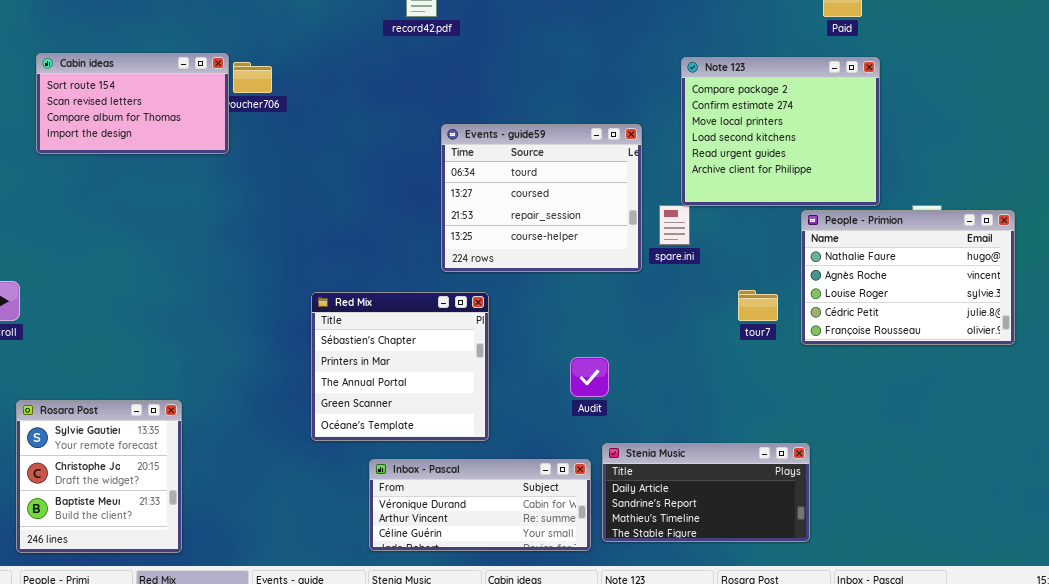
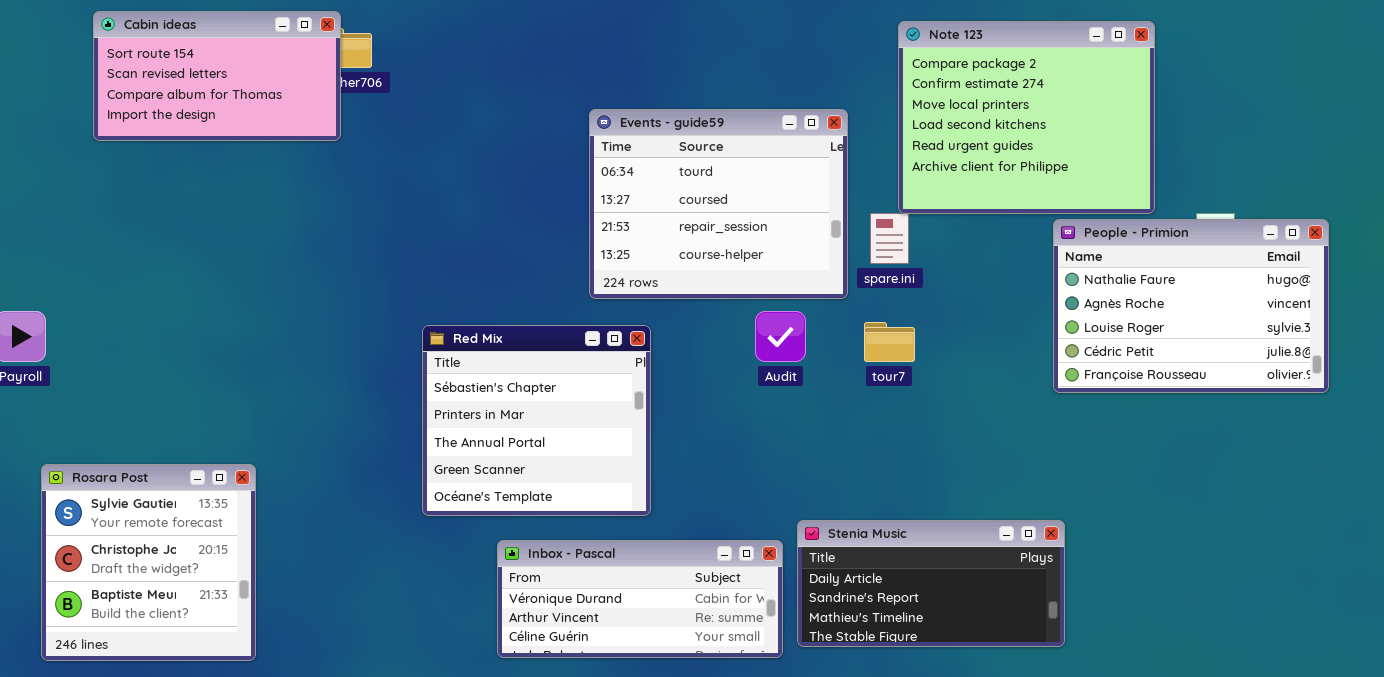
Cabin ideas: [36,53,229,154] -> [93,11,341,141], moved
tour7: [738,290,778,321] -> [864,322,915,362], moved
Audit: [570,357,609,397] -> [755,311,806,362], moved

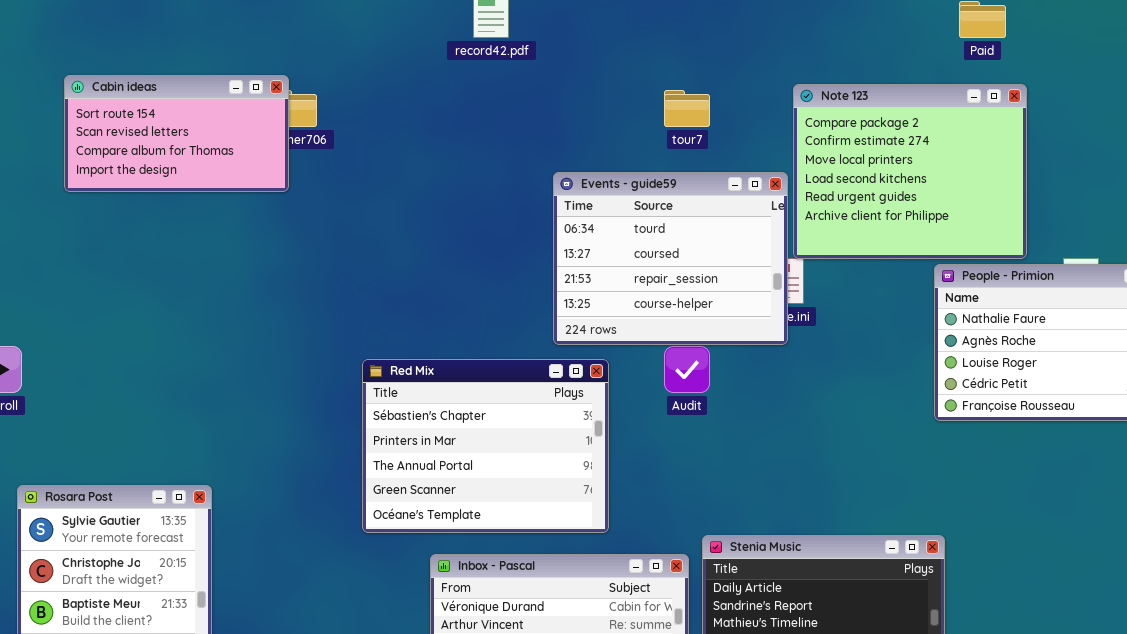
Events - guide59: [589,109,848,299] -> [553,172,788,345], moved
tour7: [864,322,915,362] -> [664,90,710,127], moved
Red Mix: [422,325,651,516] -> [362,359,609,533], resized

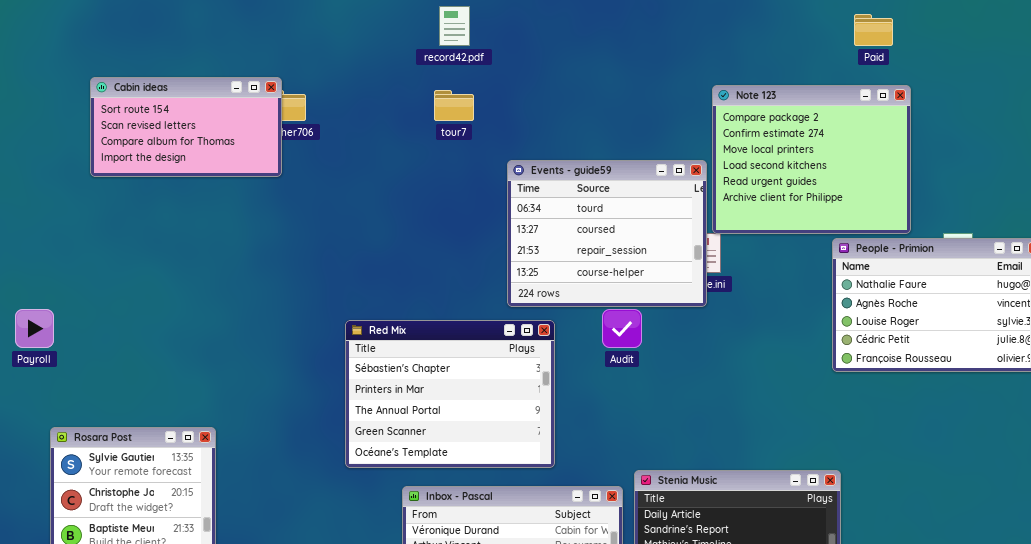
tour7: [664,90,710,127] -> [434,90,474,121], moved

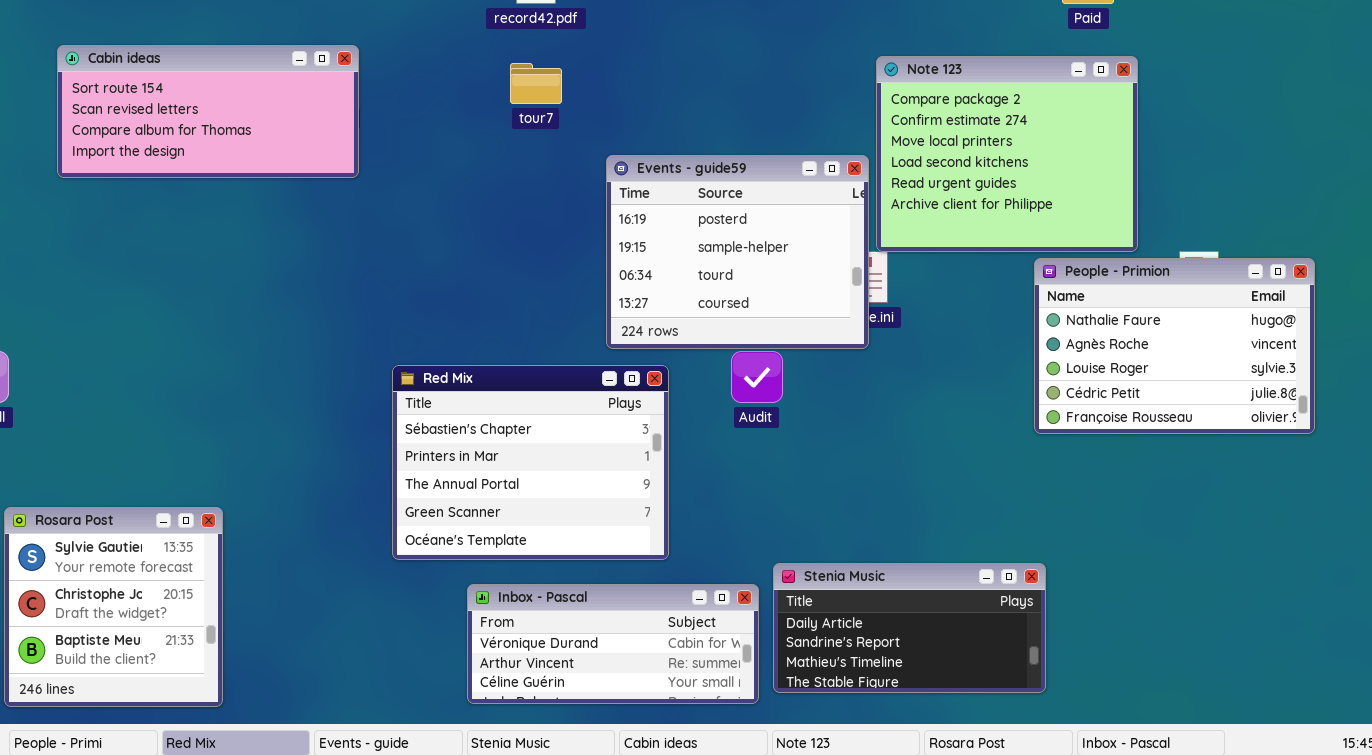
Cabin ideas: [90,77,282,177] -> [57,45,359,178], resized
Events - guide59: [507,160,707,307] -> [606,155,869,349], scrolled up 2 rows

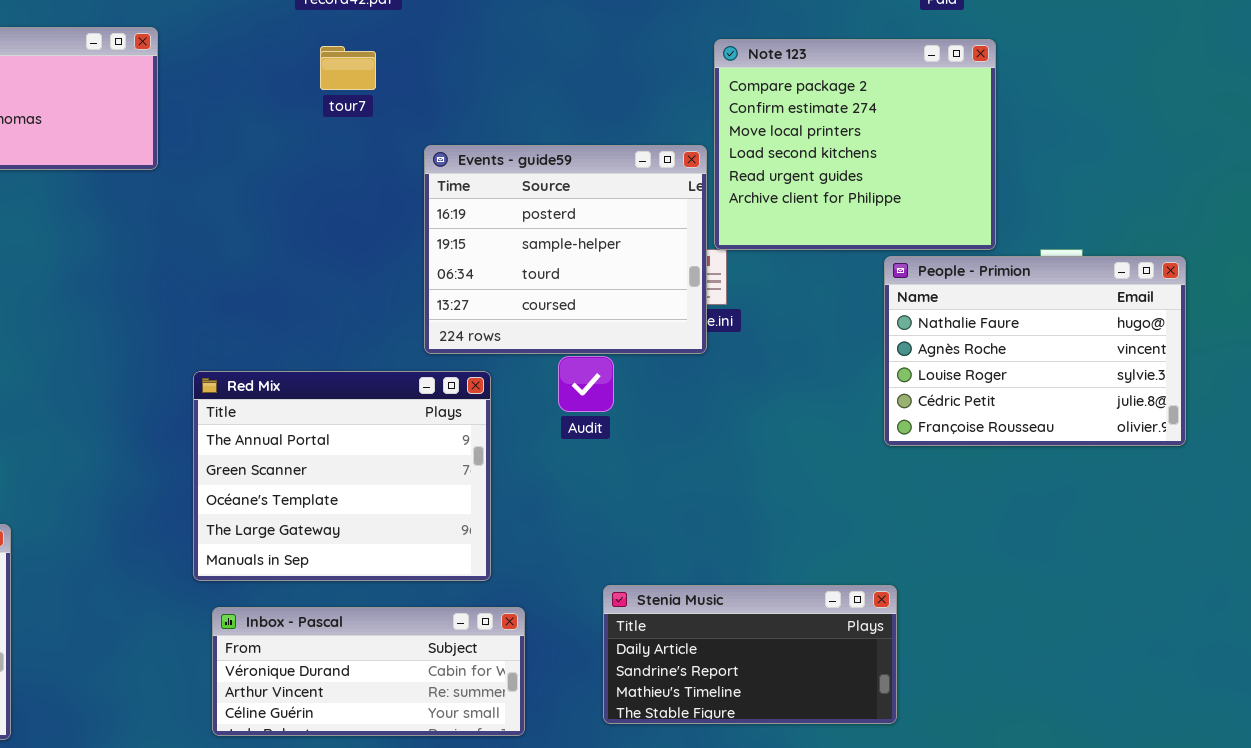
Red Mix: [392,365,669,560] -> [193,371,491,581], scrolled down 2 rows
Inbox - Pascal: [467,584,759,704] -> [212,607,525,736], moved

